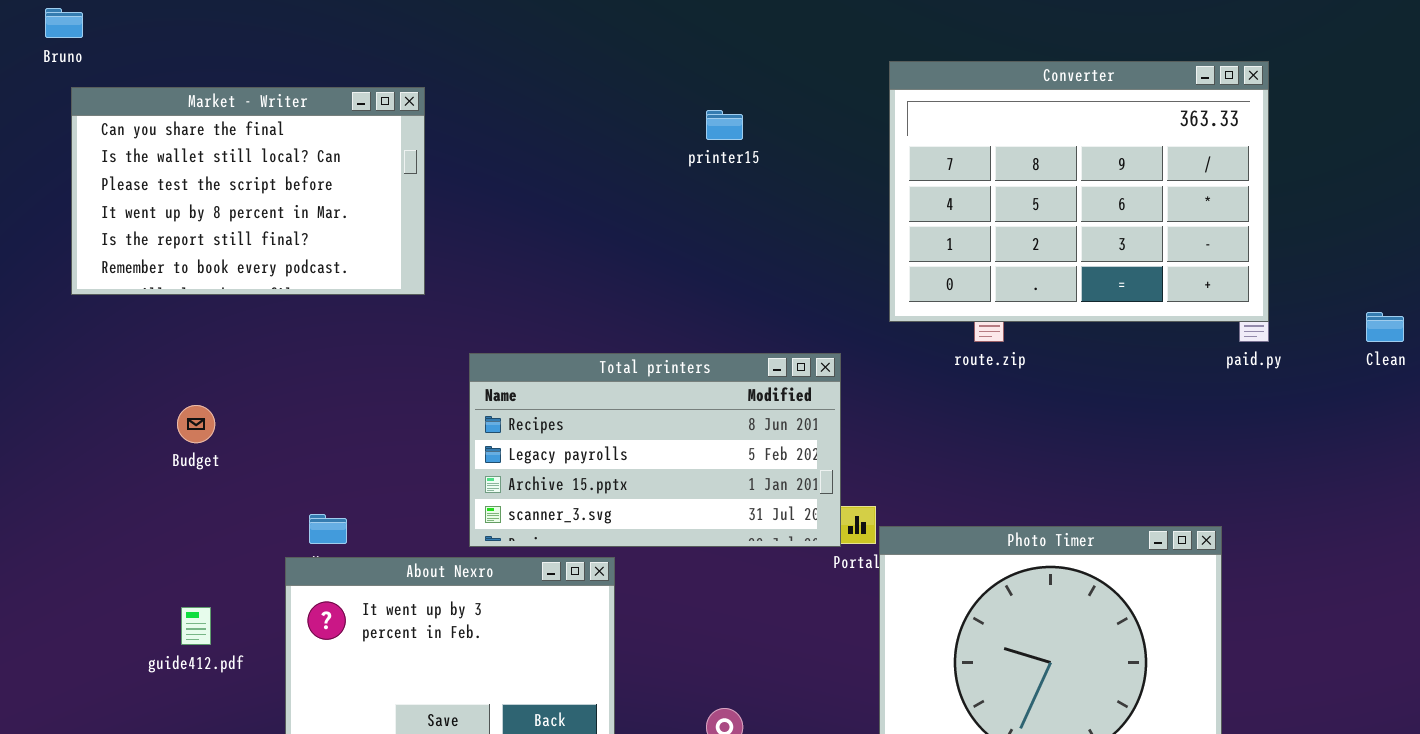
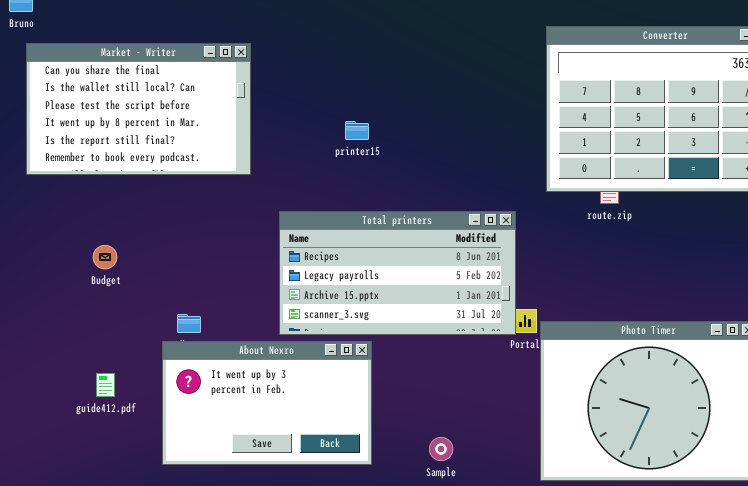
printer15: [706,110,743,140] -> [345,121,369,140], moved

